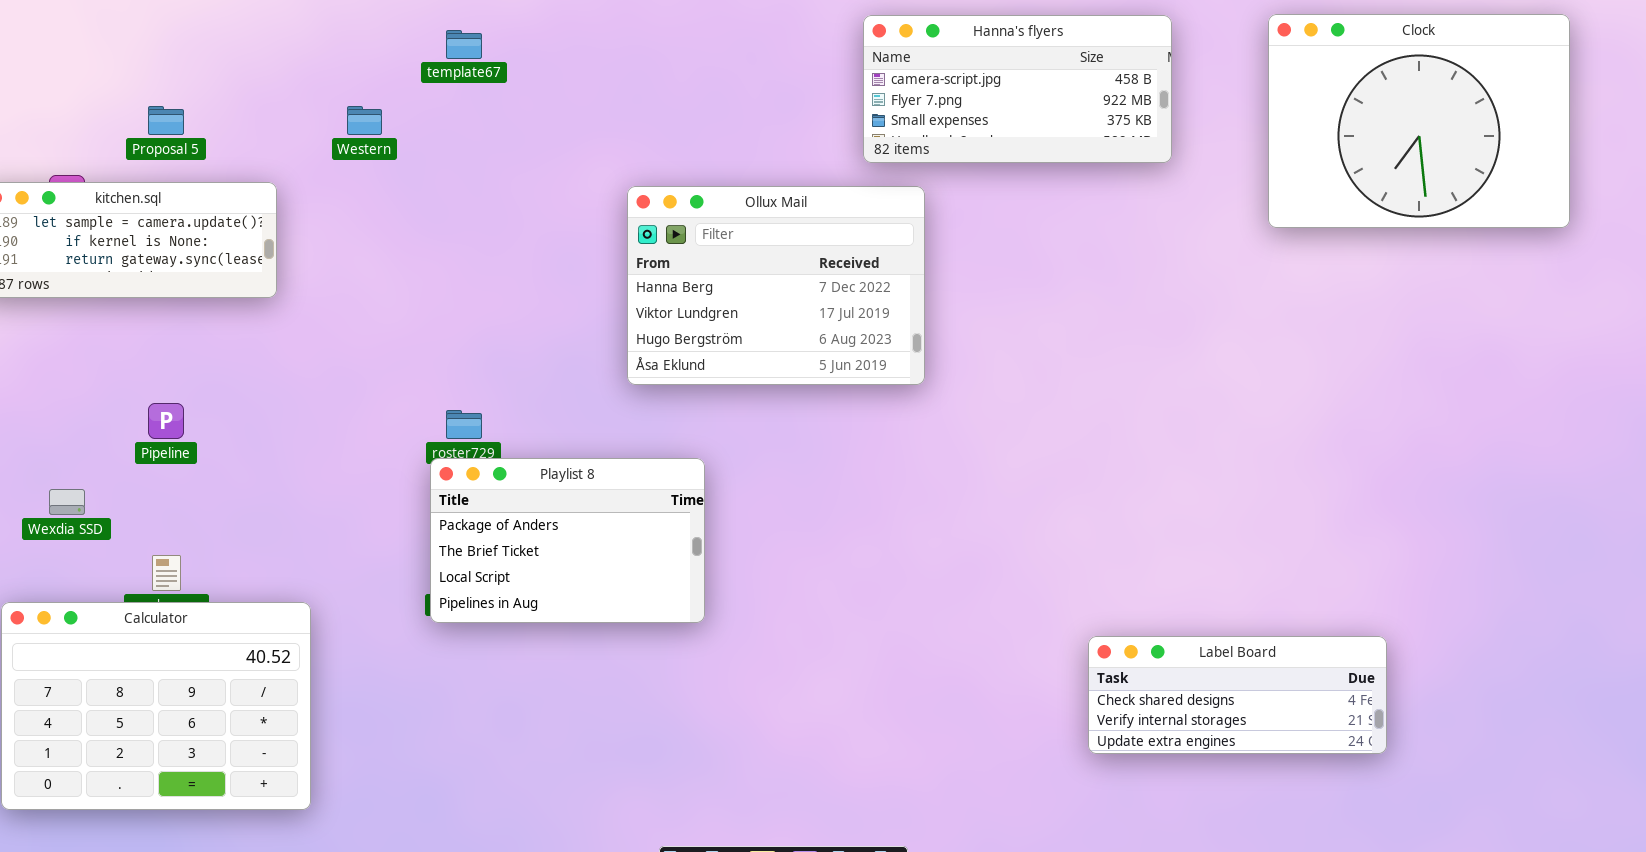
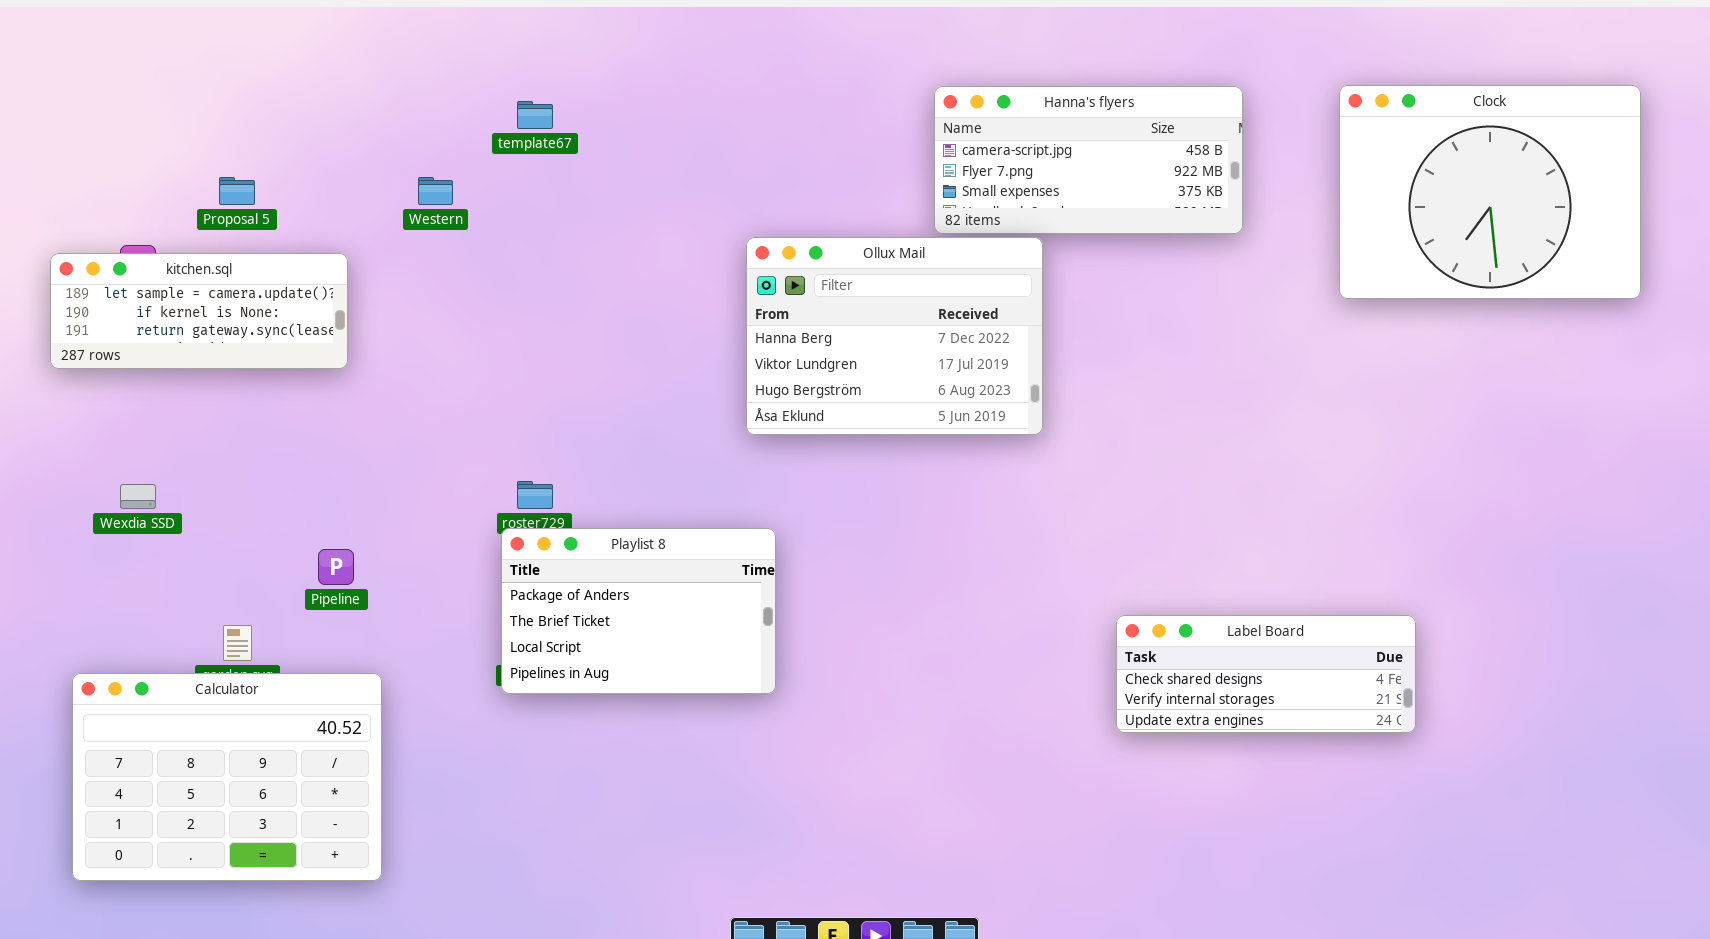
Ollux Mail: [627,186,925,385] -> [746,237,1043,435], moved
Pipeline: [148,403,184,439] -> [318,549,354,585], moved
Wexdia SSD: [49,489,85,515] -> [120,484,156,509], moved
Label Board: [1088,636,1387,754] -> [1116,615,1416,733], moved

